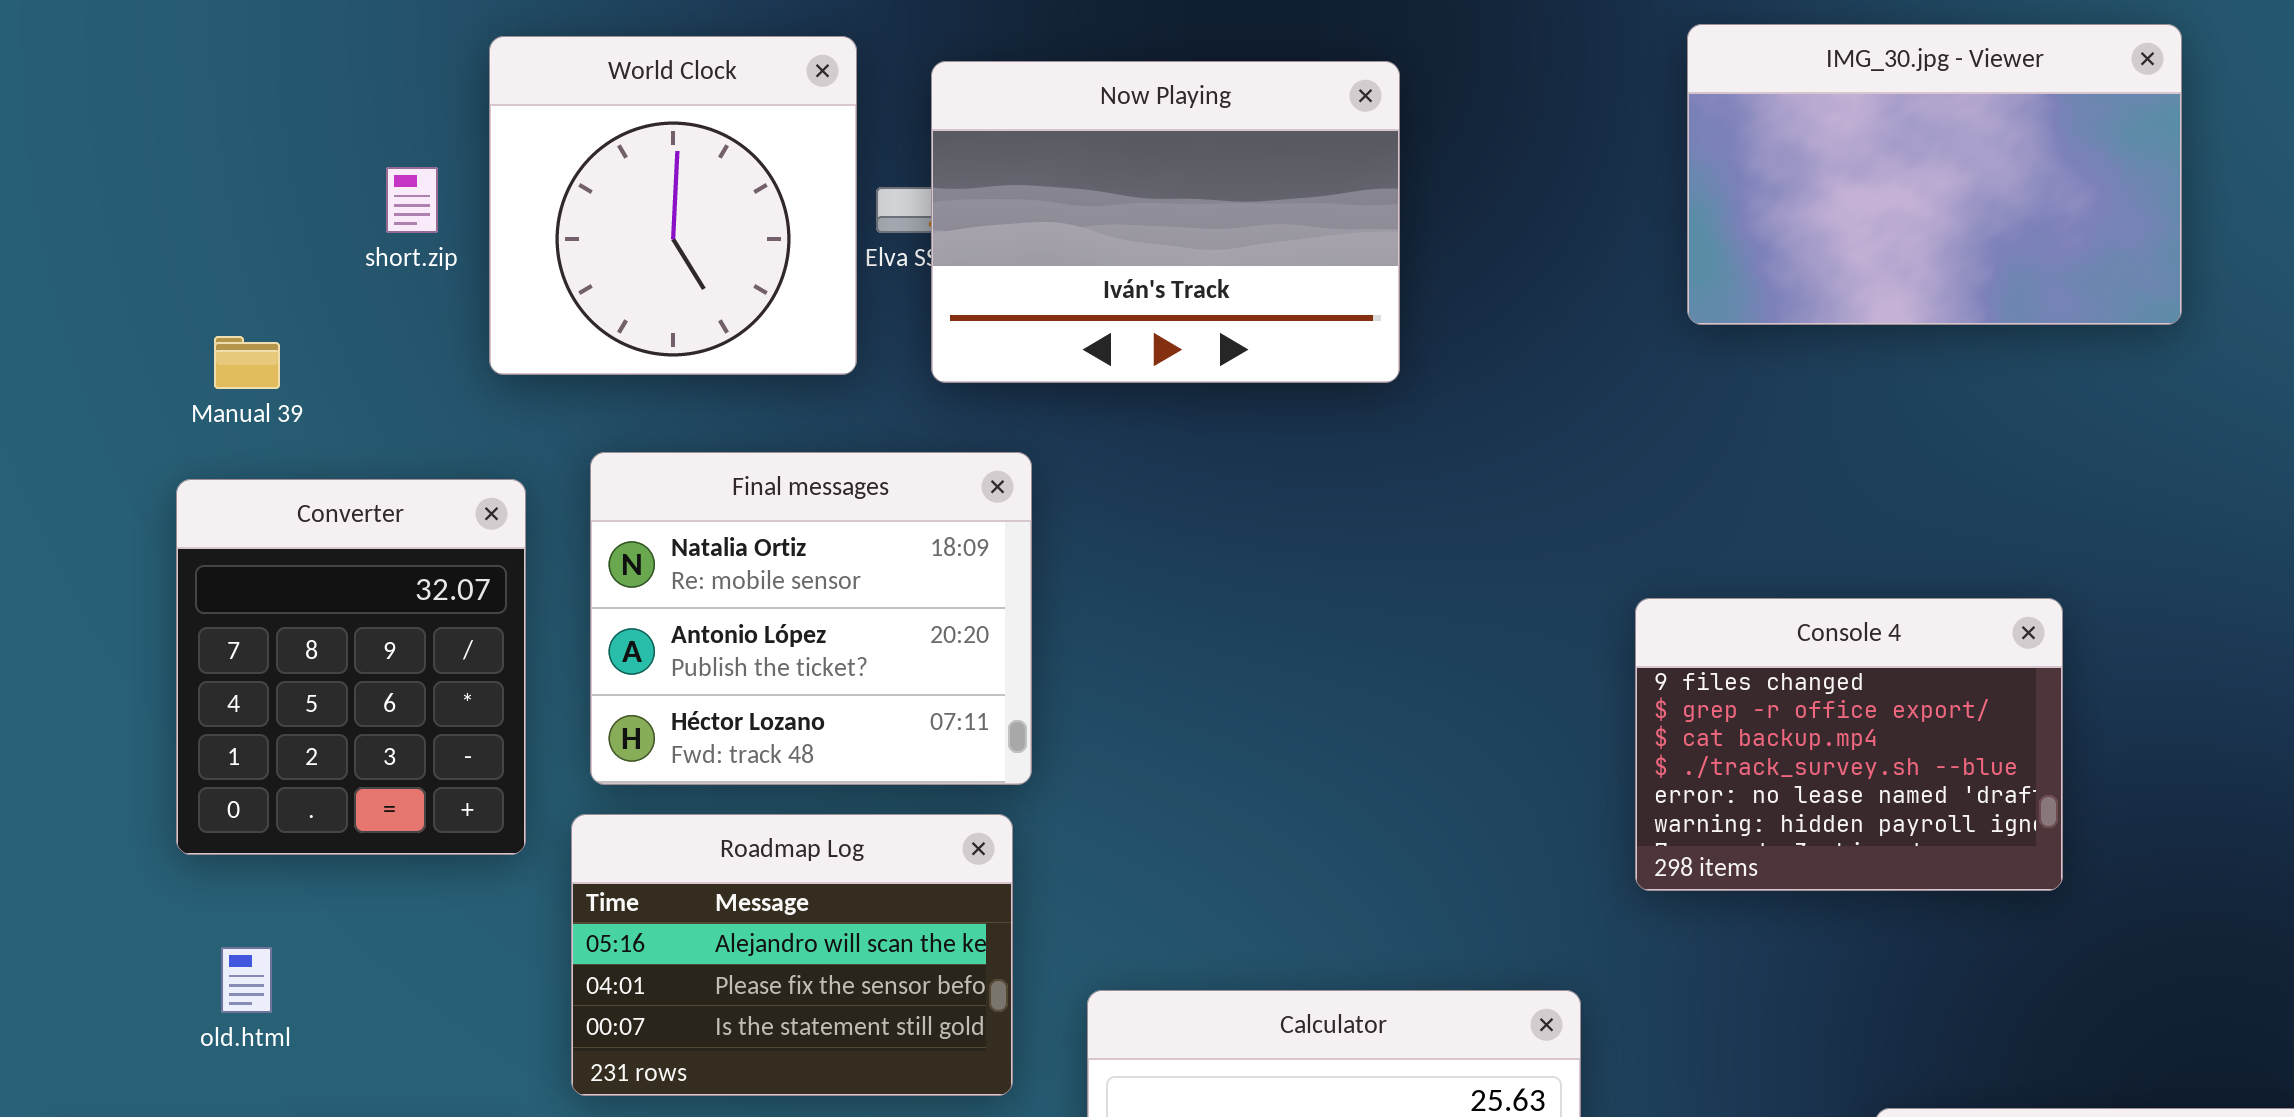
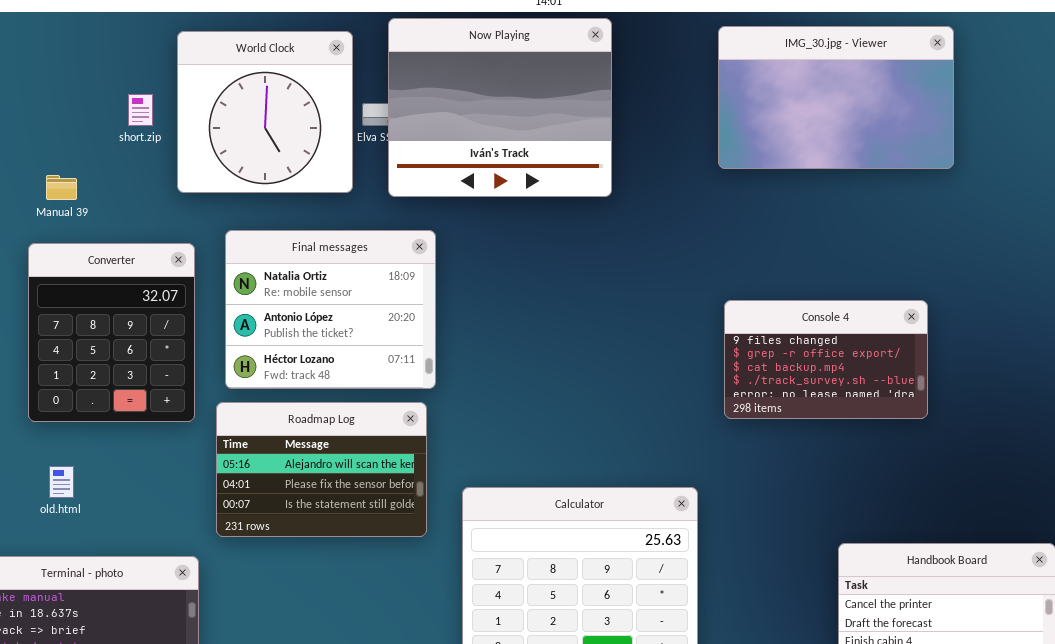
IMG_30.jpg - Viewer: [1687,24,2182,325] -> [718,26,954,169], moved
Now Playing: [931,61,1400,383] -> [388,18,612,197], resized
Console 4: [1635,598,2063,891] -> [724,300,928,419], resized

